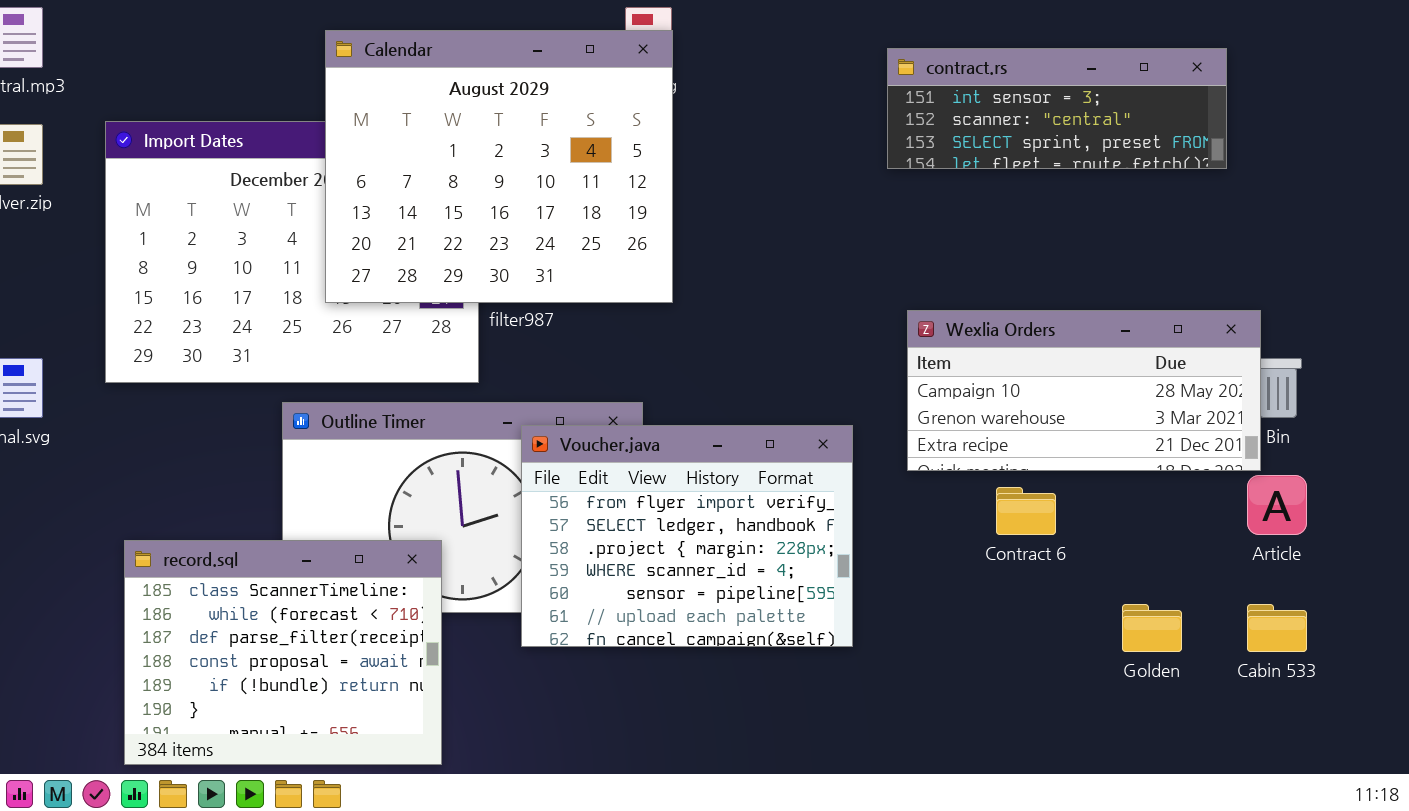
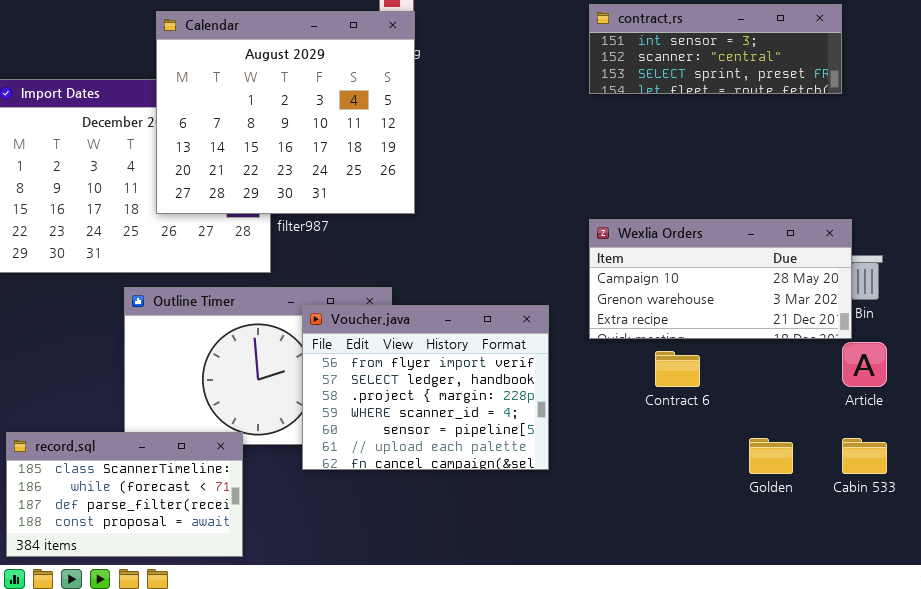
contract.rs: [887,48,1227,169] -> [589,4,842,94], moved
record.sql: [124,540,442,765] -> [6,432,243,557], resized

